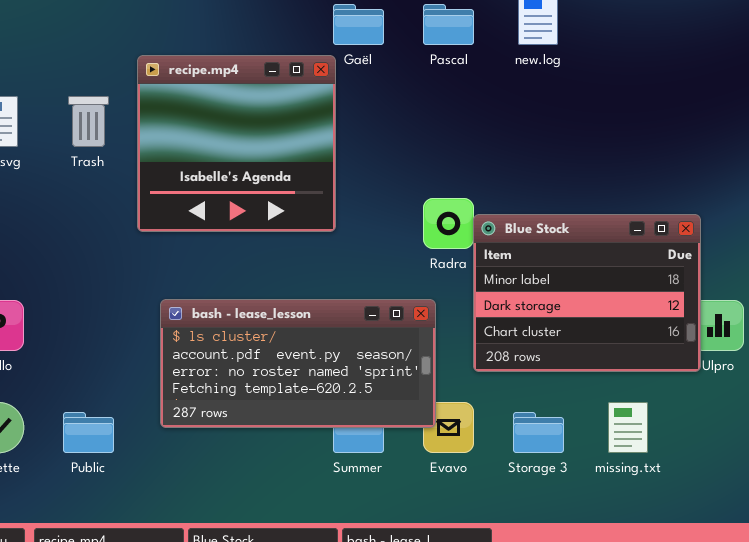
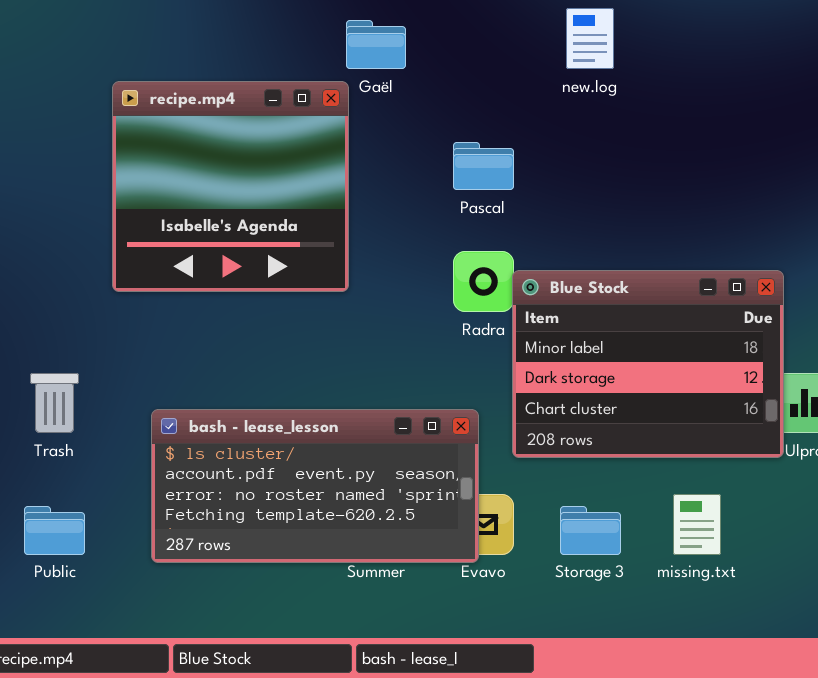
Pascal: [423,4,474,45] -> [453,142,514,190], moved
Trash: [68,96,109,147] -> [30,373,79,433], moved
bash - lease_lesson: [160,299,436,428] -> [151,409,479,563], moved

